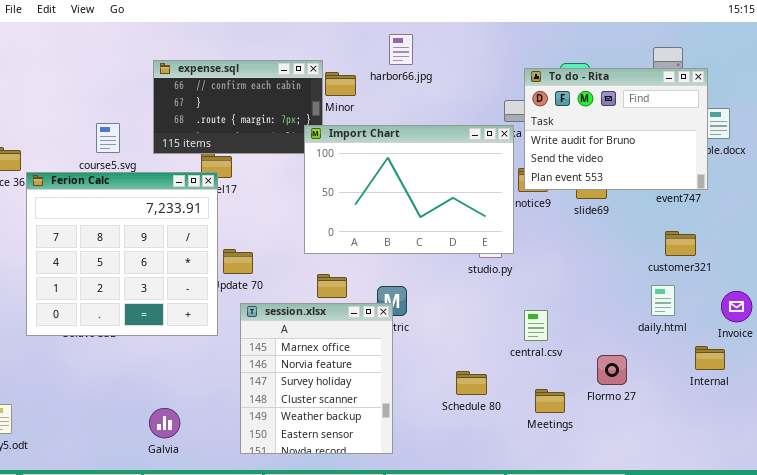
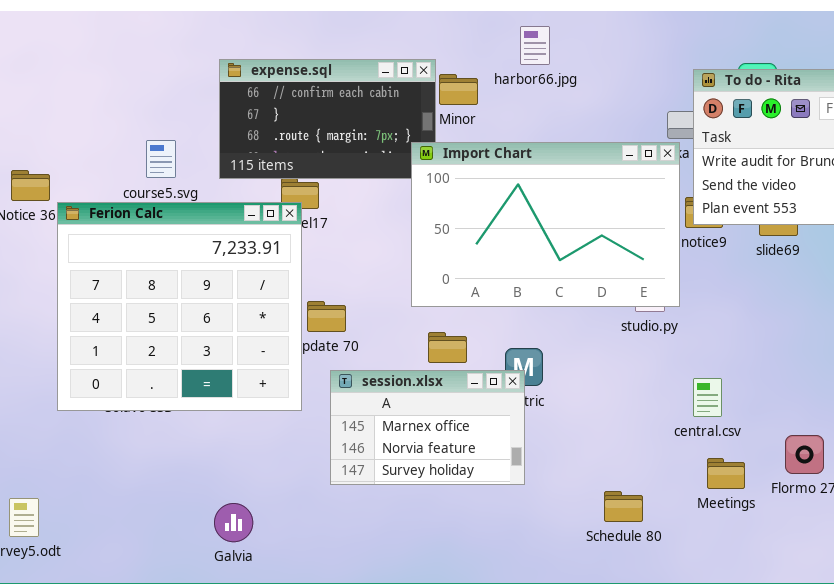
session.xlsx: [240,303,393,454] -> [330,370,525,485], resized
Schedule 80: [456,371,487,395] -> [604,491,643,522], moved
Meetings: [535,389,565,413] -> [707,458,745,489], moved

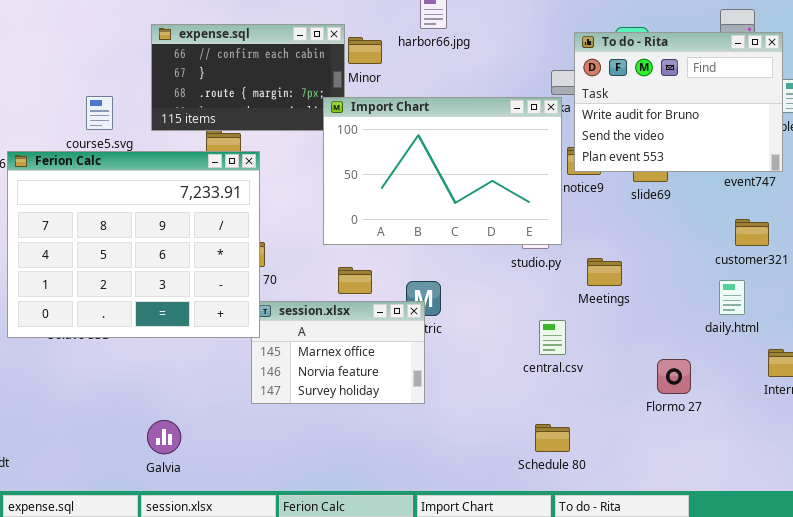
Ferion Calc: [57,202,302,411] -> [7,151,260,338], resized
central.csv: [693,378,722,417] -> [539,320,566,355], moved
Meetings: [707,458,745,489] -> [587,258,622,286], moved
Schedule 80: [604,491,643,522] -> [535,424,570,452], moved

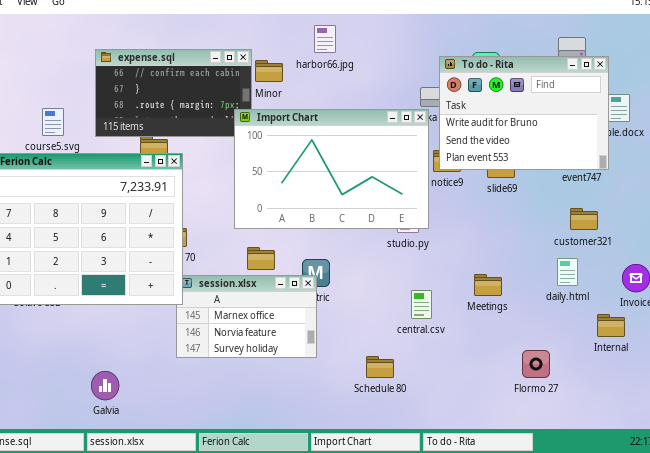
Meetings: [587,258,622,286] -> [474,274,502,296], moved
Flormo 27: [657,359,691,394] -> [522,350,550,378], moved
Schedule 80: [535,424,570,452] -> [366,356,394,378], moved

